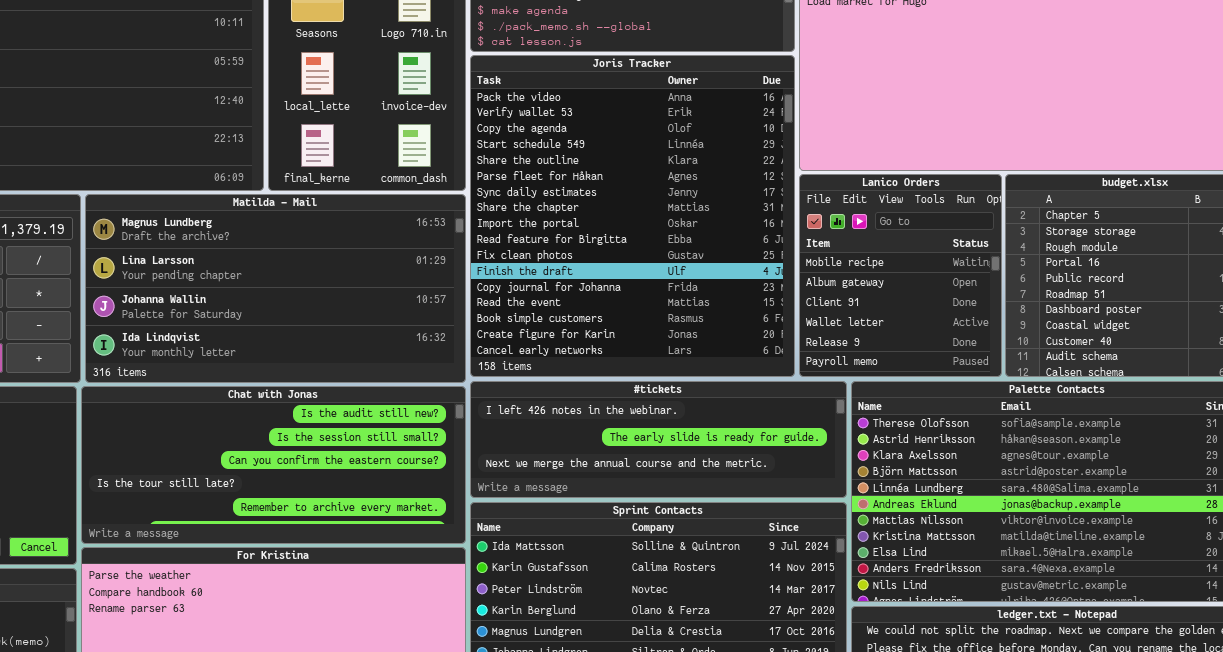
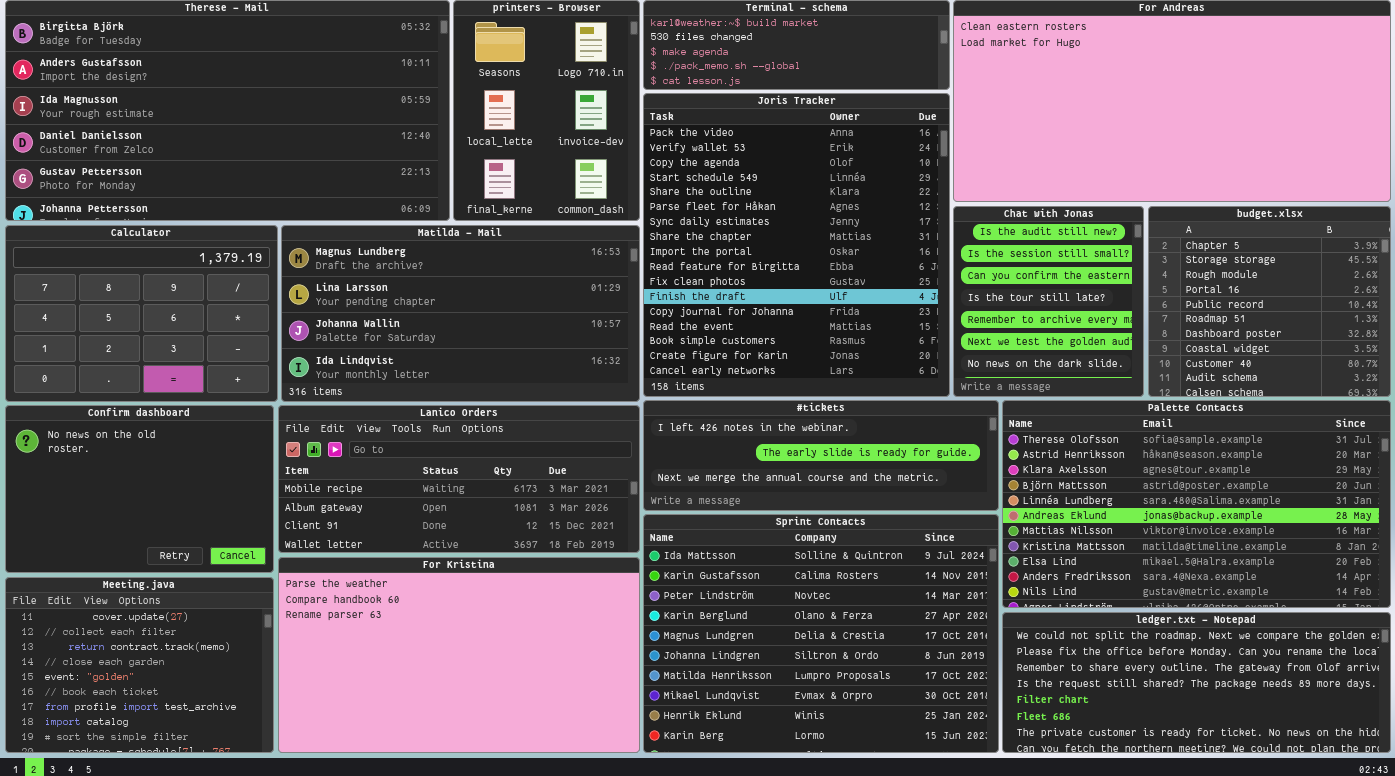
Lanico Orders: [799,174,1002,377] -> [278,405,640,553], moved, resized
Chat with Jonas: [81,386,466,544] -> [953,206,1144,397], moved, resized

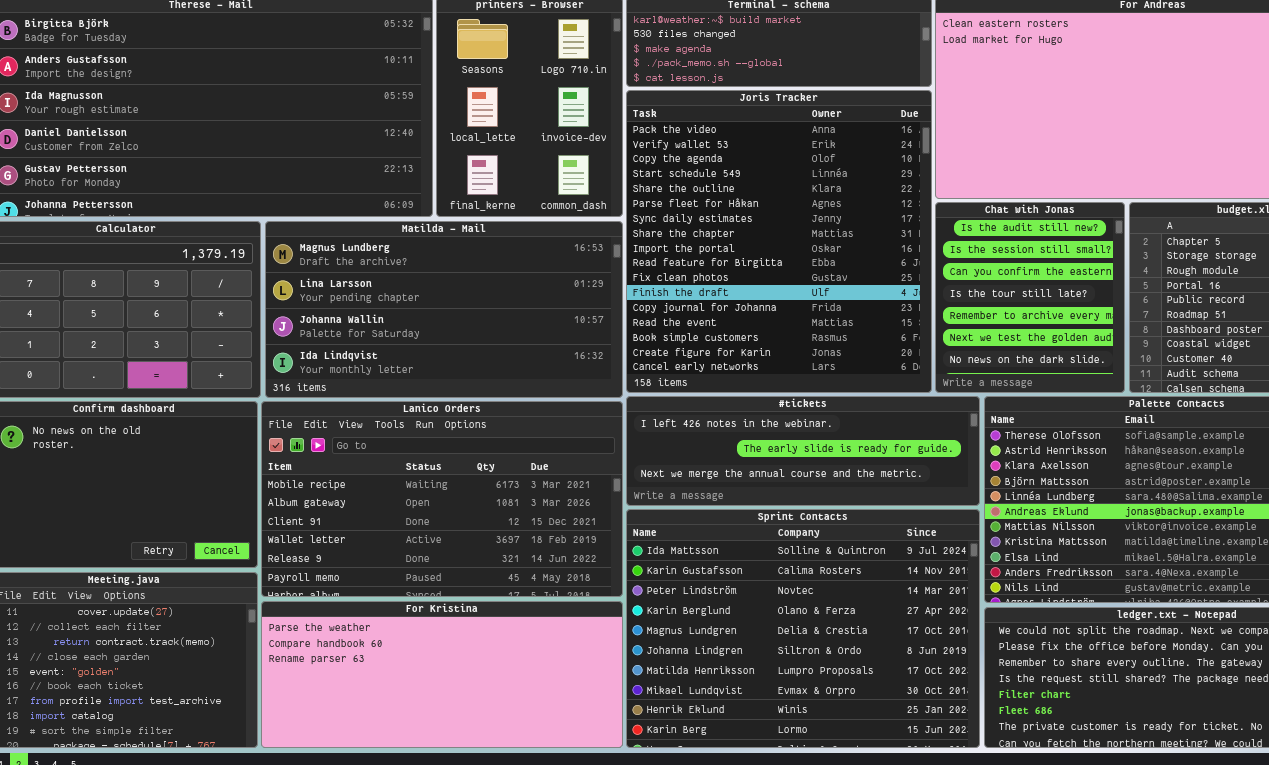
Lanico Orders: [278,405,640,553] -> [261,401,623,597], resized
For Kristina: [278,557,640,753] -> [261,601,623,748], resized

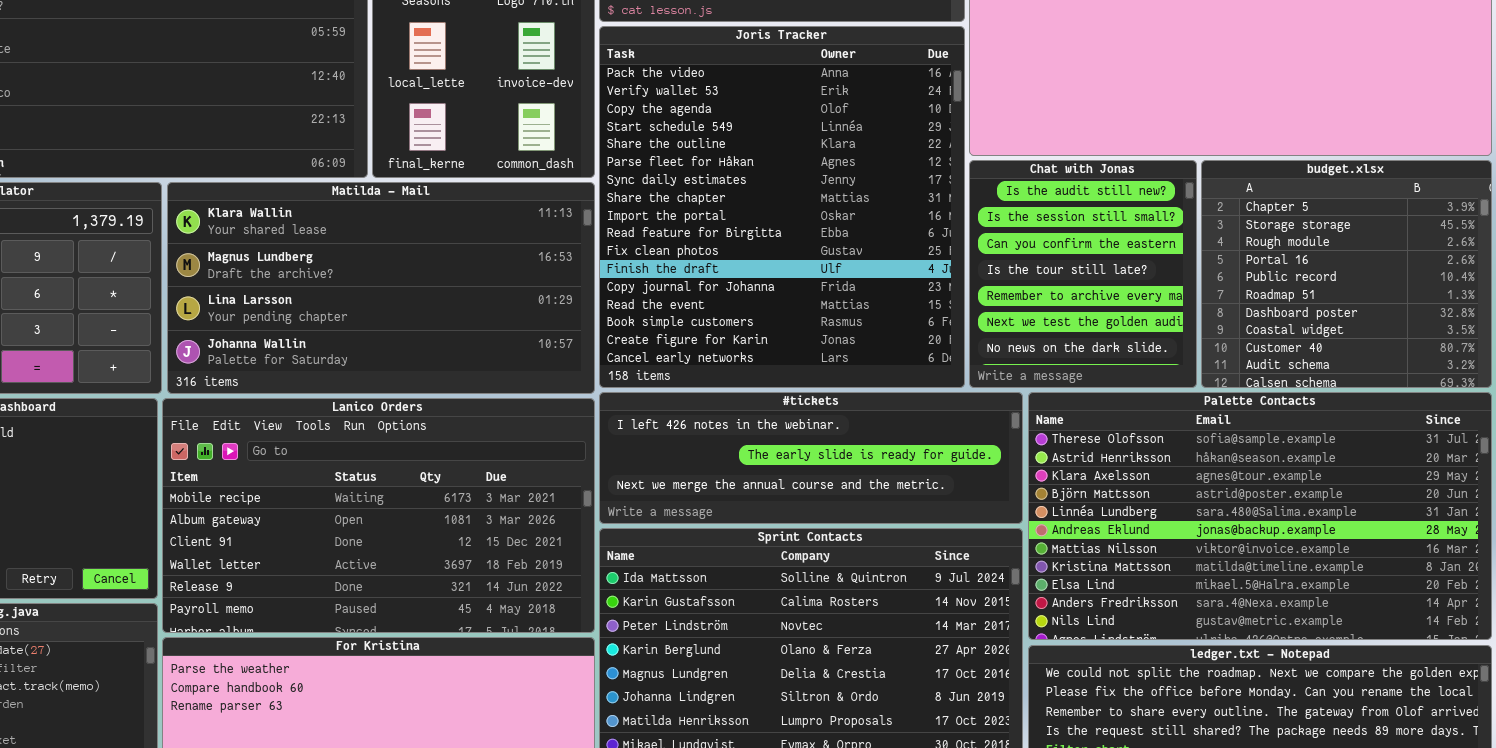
Matilda - Mail: [265,221,623,398] -> [167,182,595,394], scrolled up 1 row

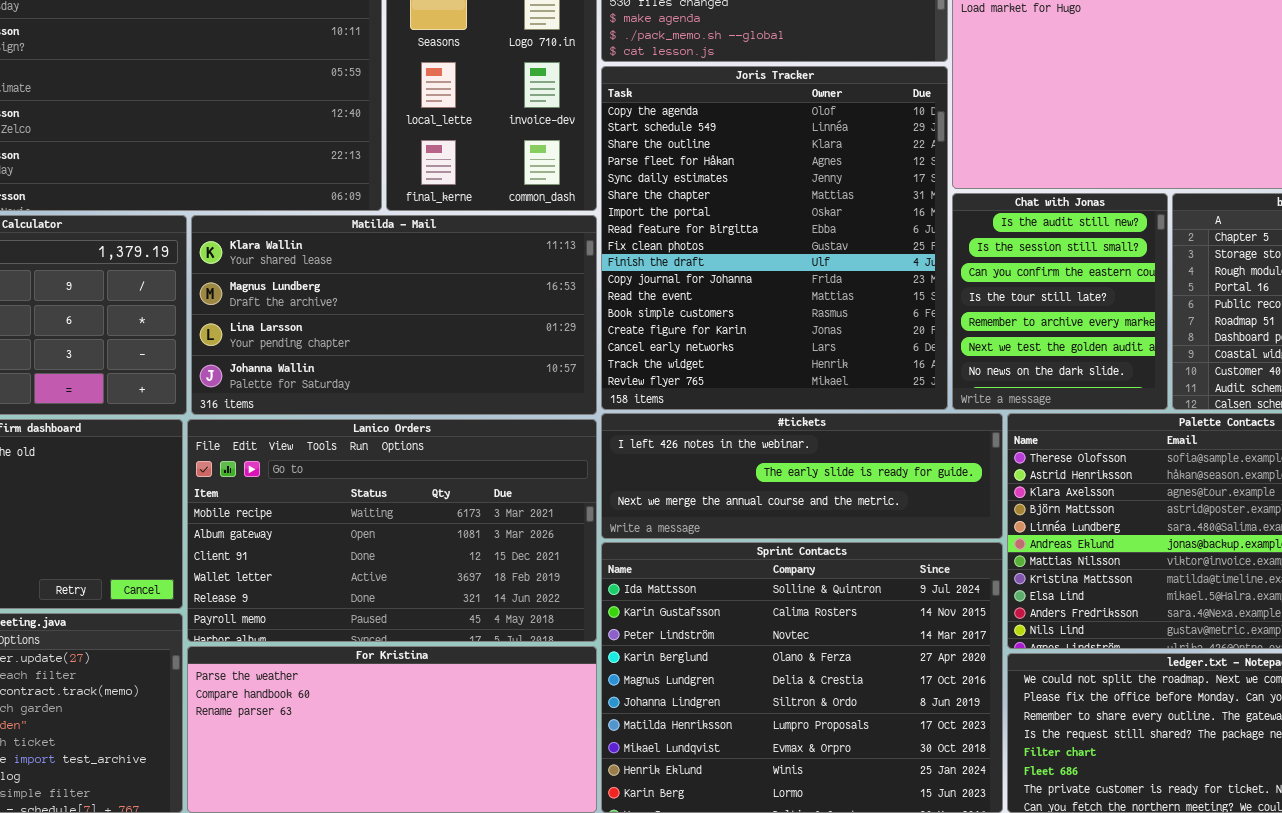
Joris Tracker: [599,26,965,388] -> [601,66,948,410], scrolled down 2 rows

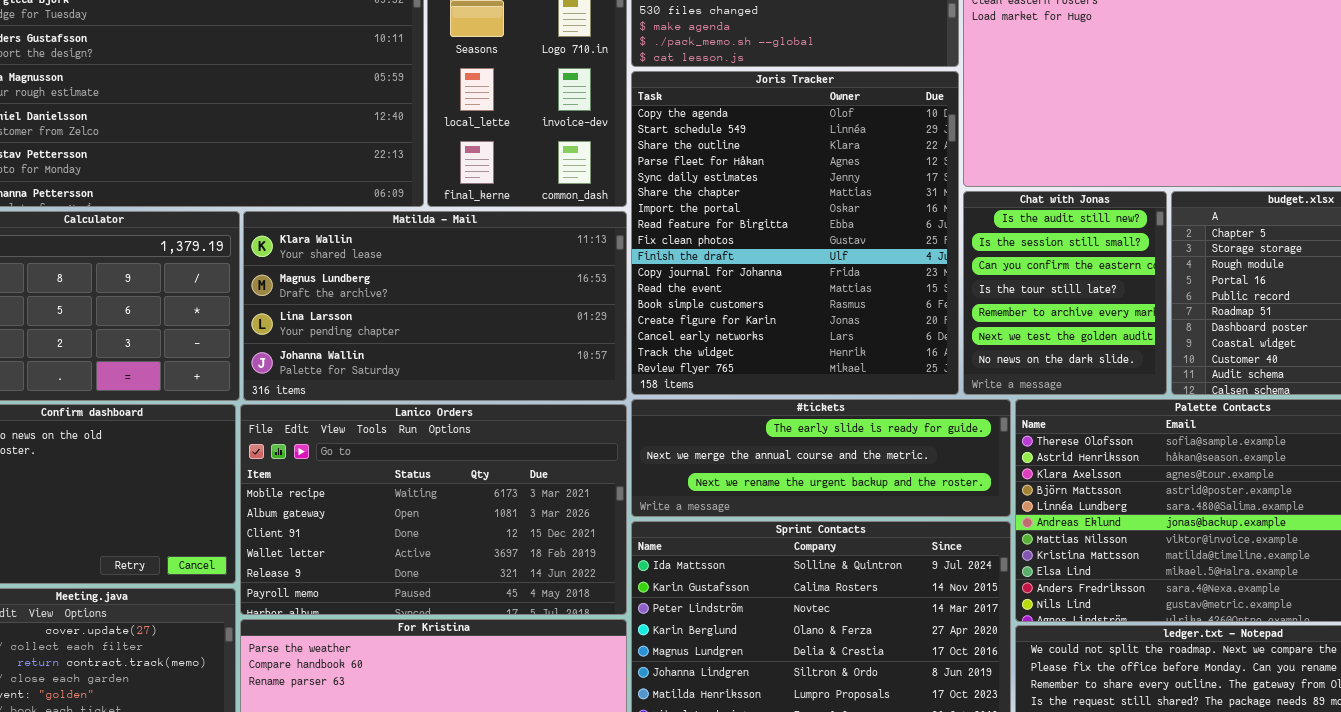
#tickets: [601,413,1003,539] -> [631,399,1011,517], scrolled down 1 row

